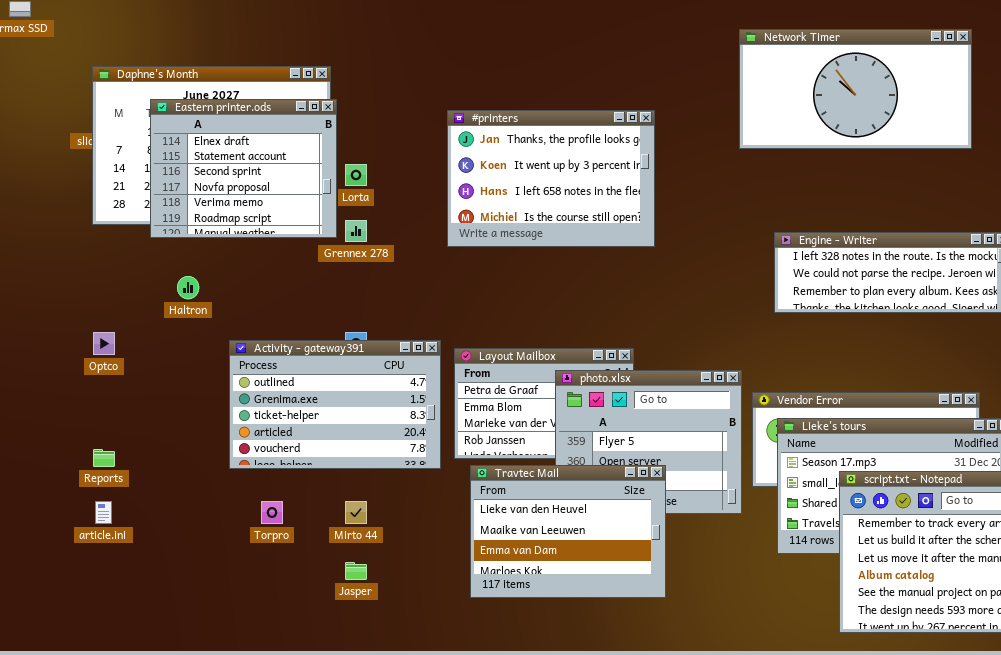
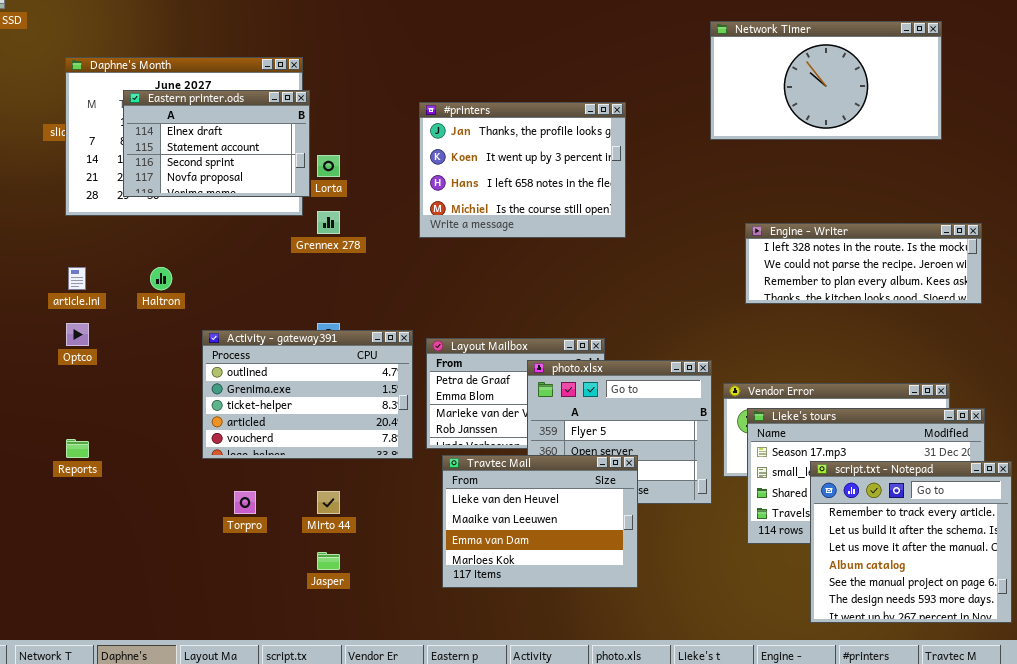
Eastern printer.ods: [150,99,337,238] -> [123,90,310,197], resized
article.ini: [95,501,112,524] -> [68,267,86,290], moved

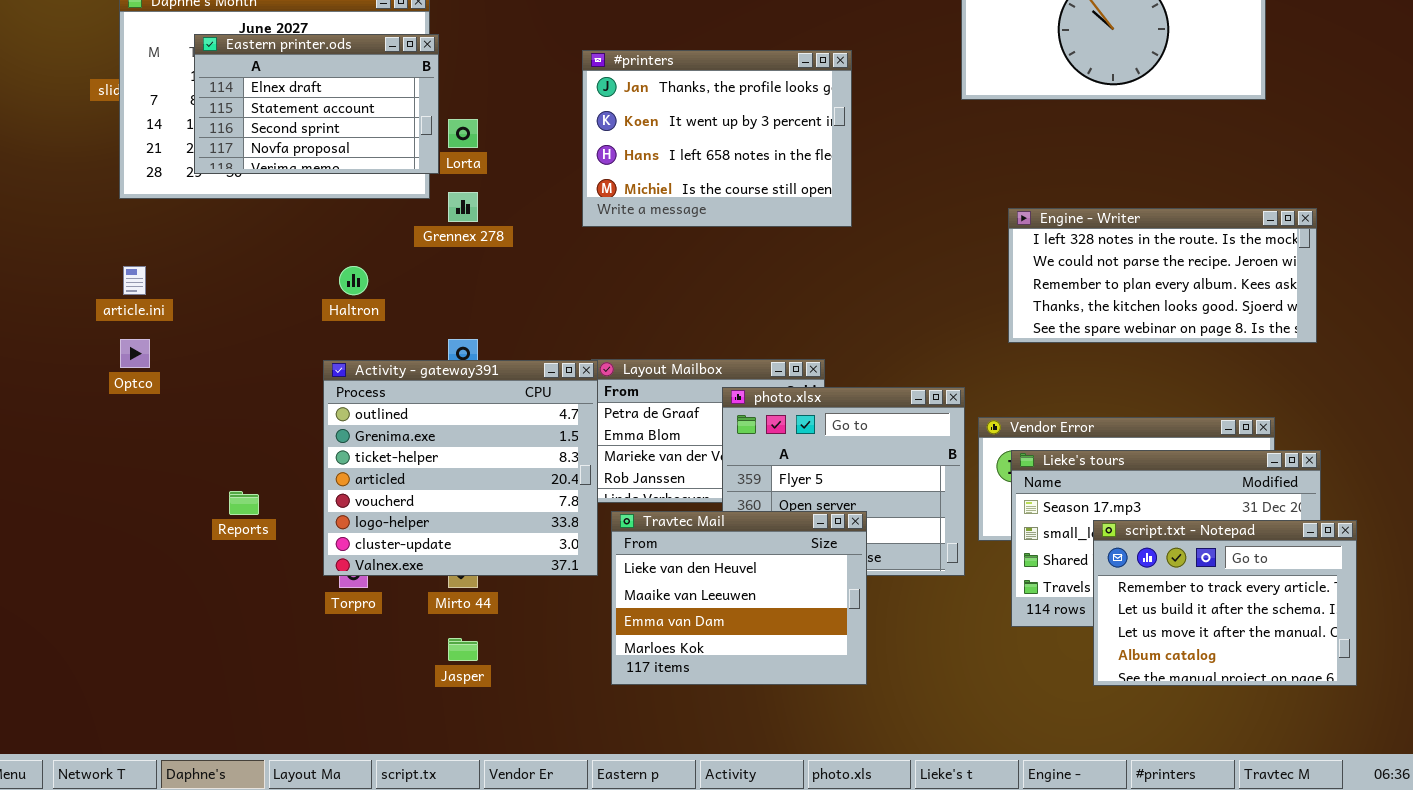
Engine - Writer: [745,223,982,304] -> [1008,208,1317,343], resized
Haltron: [150,267,172,290] -> [339,266,368,295], moved
Activity - gateway391: [202,330,413,459] -> [323,360,598,576], moved, resized
Reports: [66,439,89,458] -> [229,491,259,515], moved
script.txt - Notepad: [810,461,1012,623] -> [1093,520,1357,686], resized

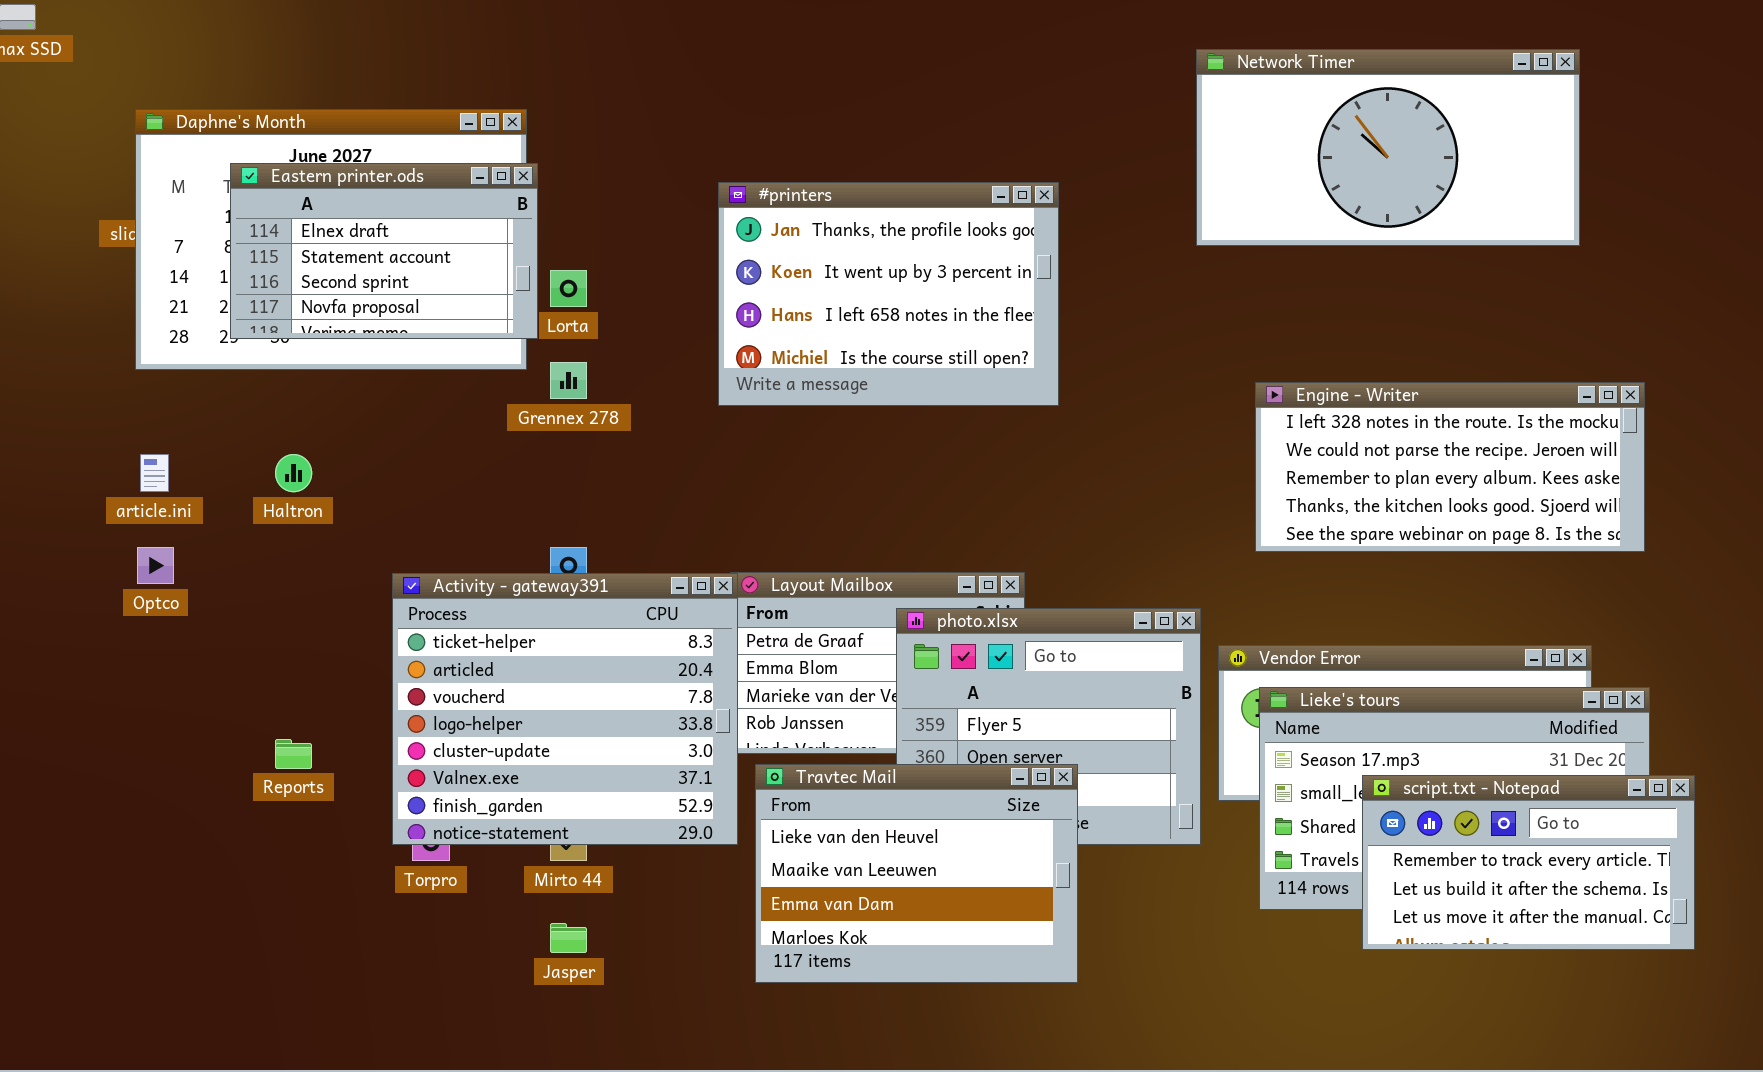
Haltron: [339,266,368,295] -> [275,454,312,492], moved
Activity - gateway391: [323,360,598,576] -> [392,573,738,845], scrolled down 2 rows
script.txt - Notepad: [1093,520,1357,686] -> [1362,775,1695,950], resized

